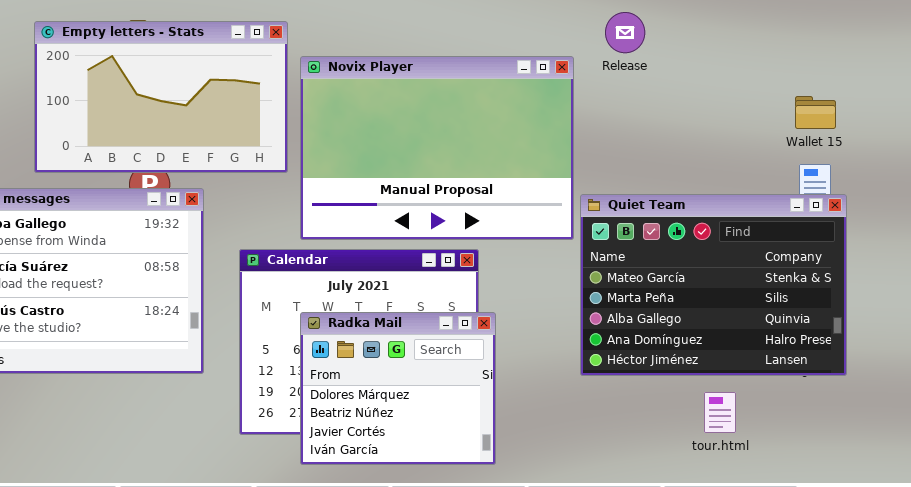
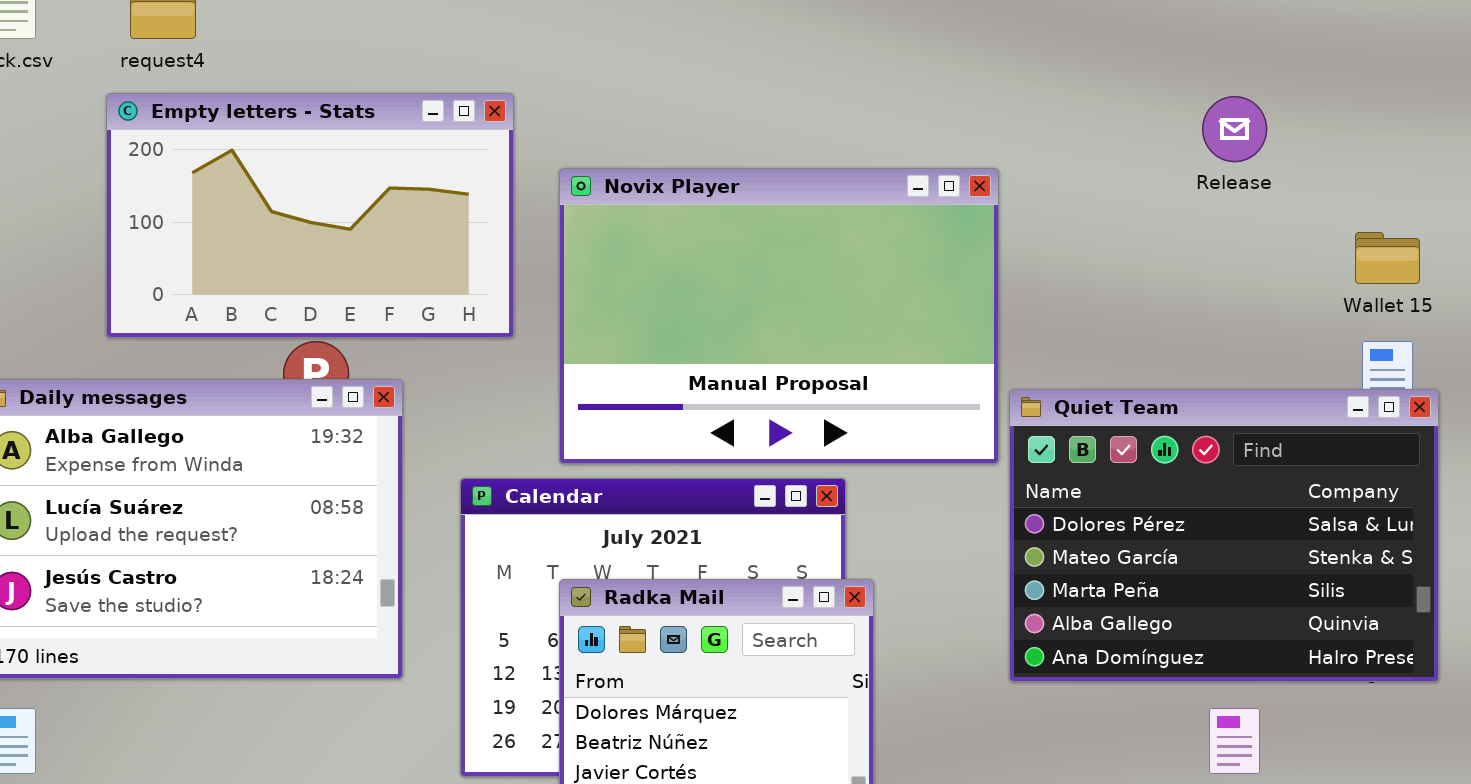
Release: [605,12,645,53] -> [1202,96,1267,162], moved
Empty letters - Stats: [34,21,288,173] -> [106,93,514,338], moved
Quiet Team: [580,194,847,376] -> [1009,389,1439,682], scrolled up 1 row

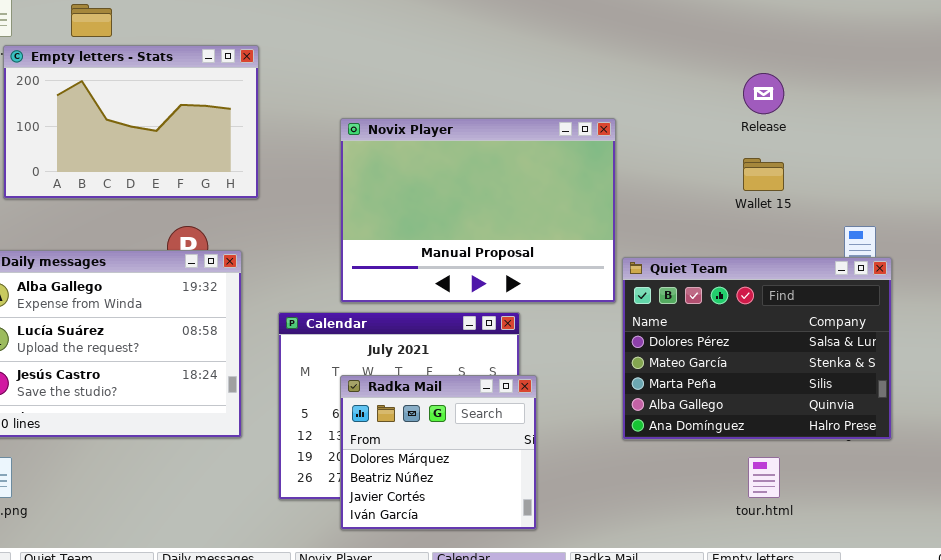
Empty letters - Stats: [106,93,514,338] -> [3,45,259,199], moved
Wallet 15: [1355,232,1420,284] -> [743,158,784,191], moved

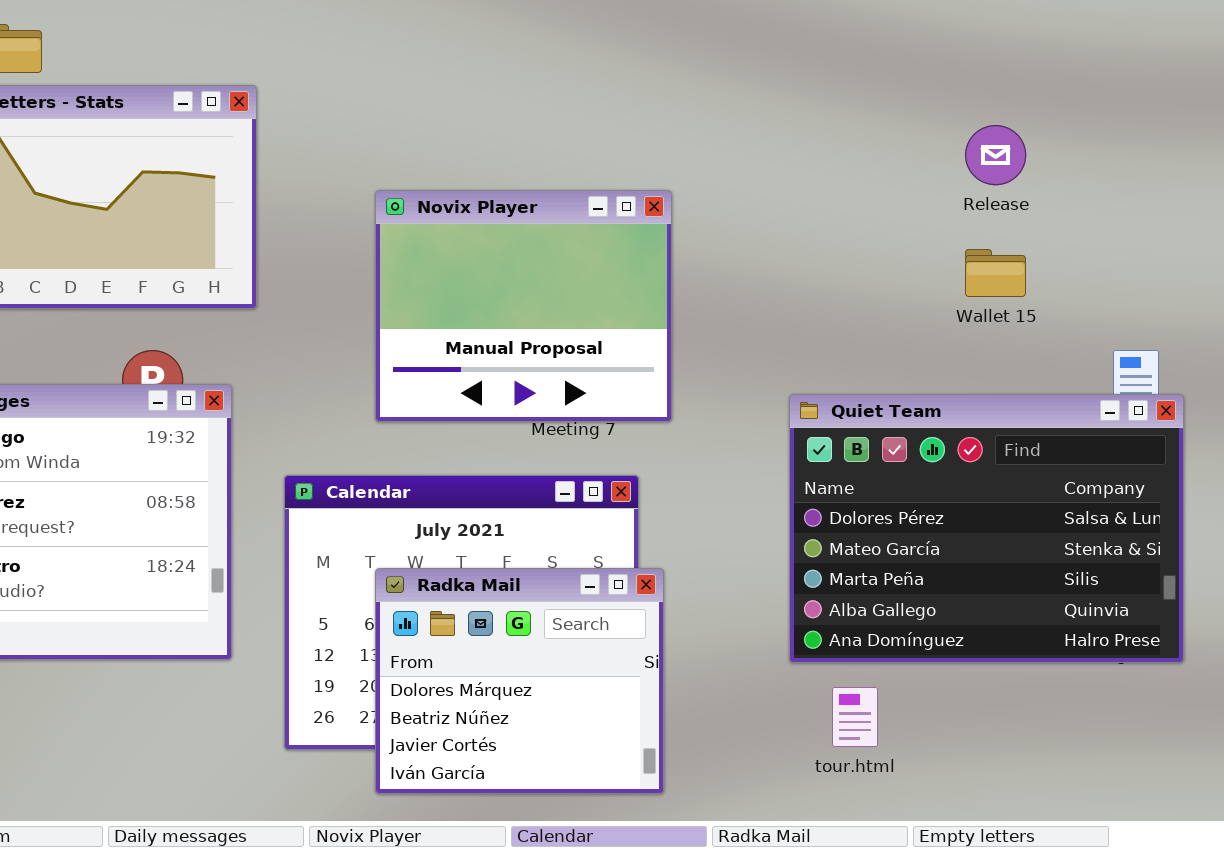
Novix Player: [340,118,616,303] -> [375,190,672,422], resized
tour.html: [748,457,780,498] -> [832,687,878,747], moved

